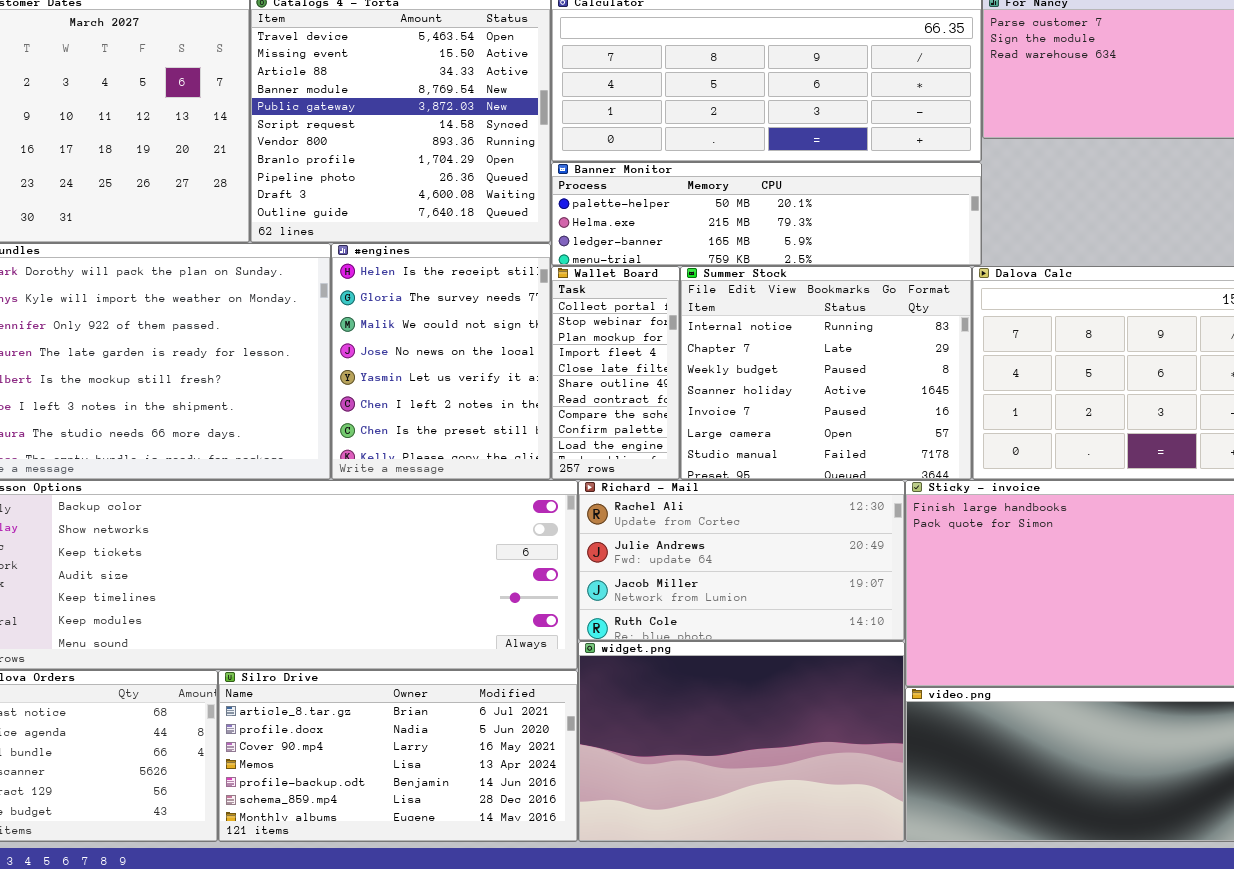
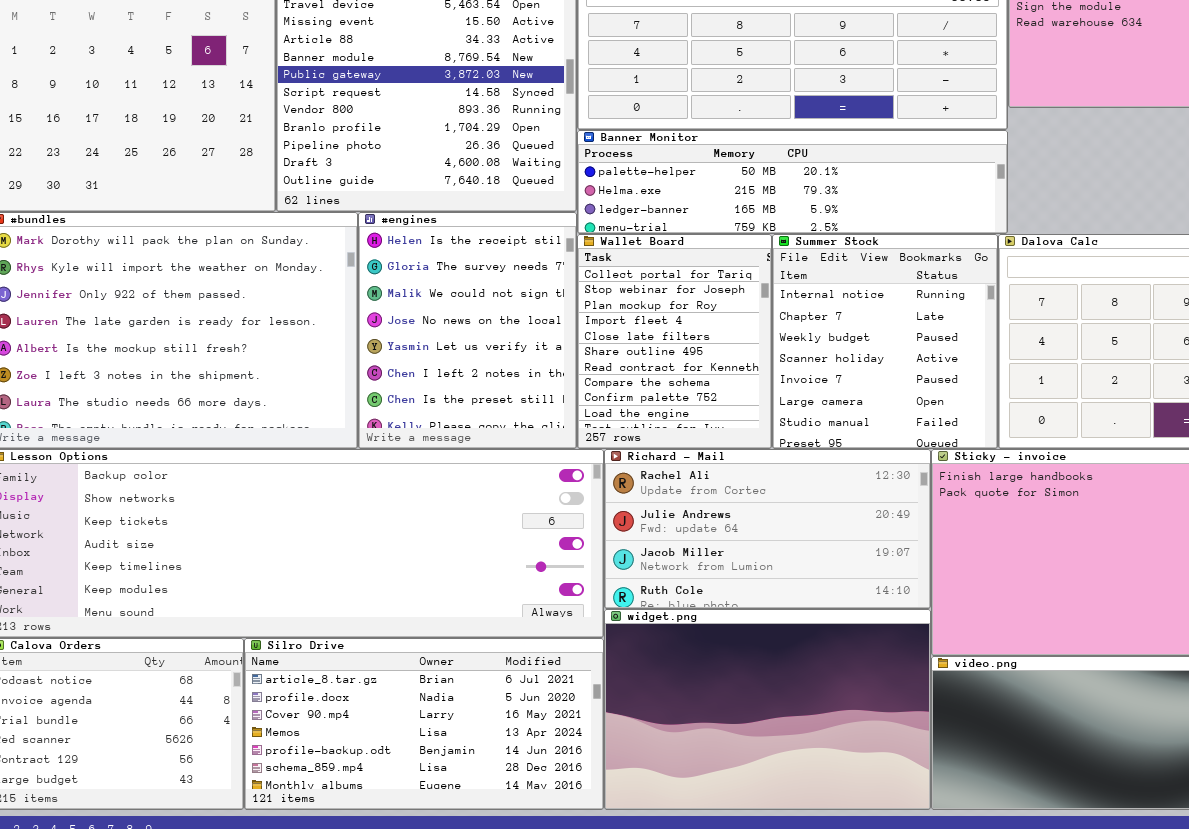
Wallet Board: [551,266,680,480] -> [577,234,772,449], resized
Summer Stock: [680,266,972,480] -> [772,234,998,449], resized

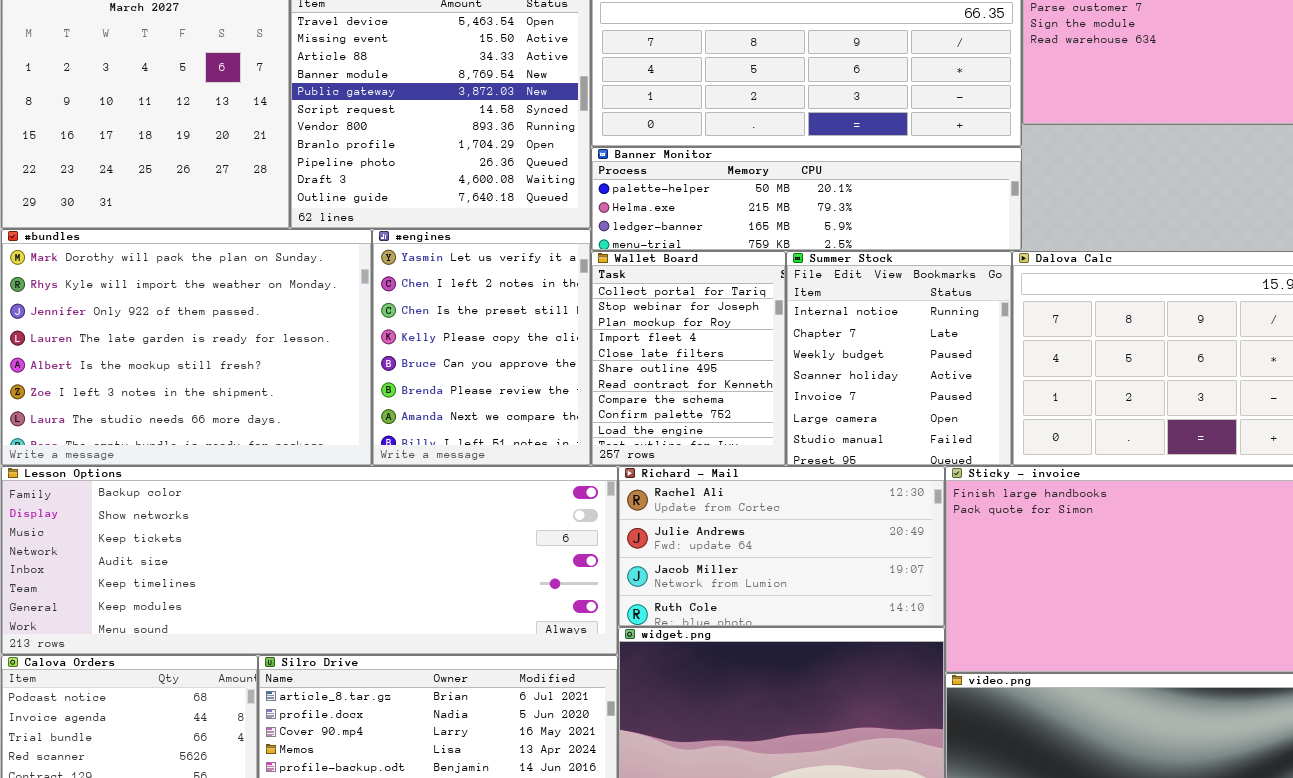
#engines: [358,212,577,449] -> [372,229,591,466], scrolled down 4 rows

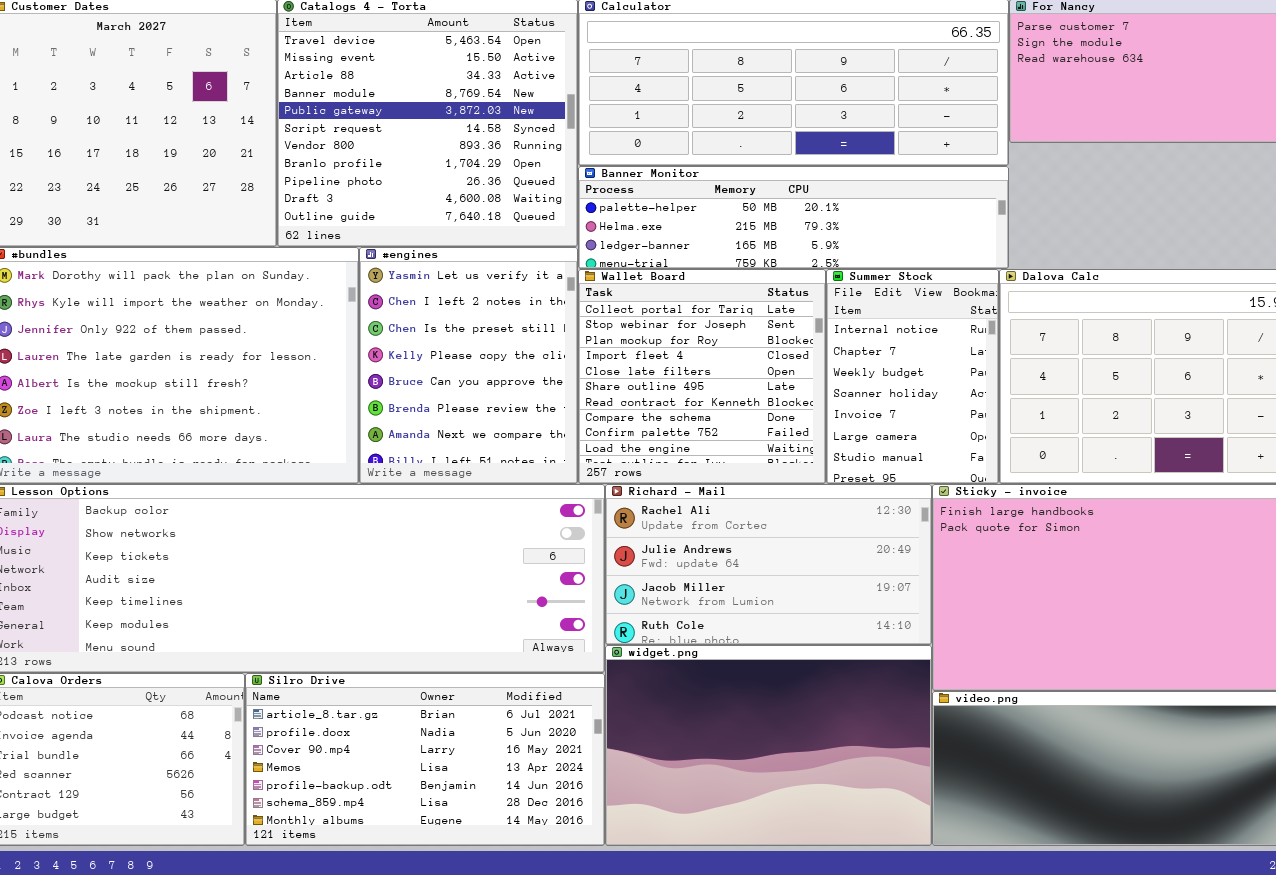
Wallet Board: [591,251,786,466] -> [578,269,826,484], resized
Summer Stock: [786,251,1012,466] -> [826,269,999,484], resized

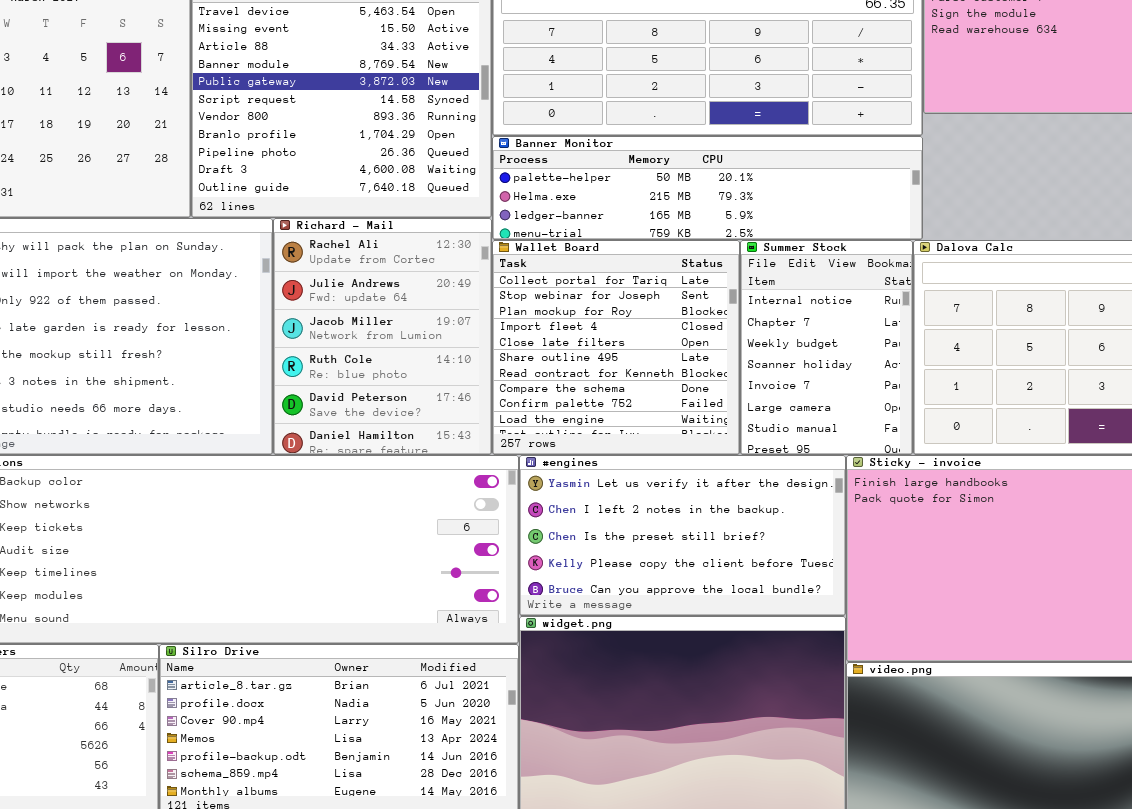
#engines: [359,247,578,484] -> [519,455,846,616], moved, resized
Richard - Mail: [605,484,932,645] -> [273,218,492,455], moved, resized

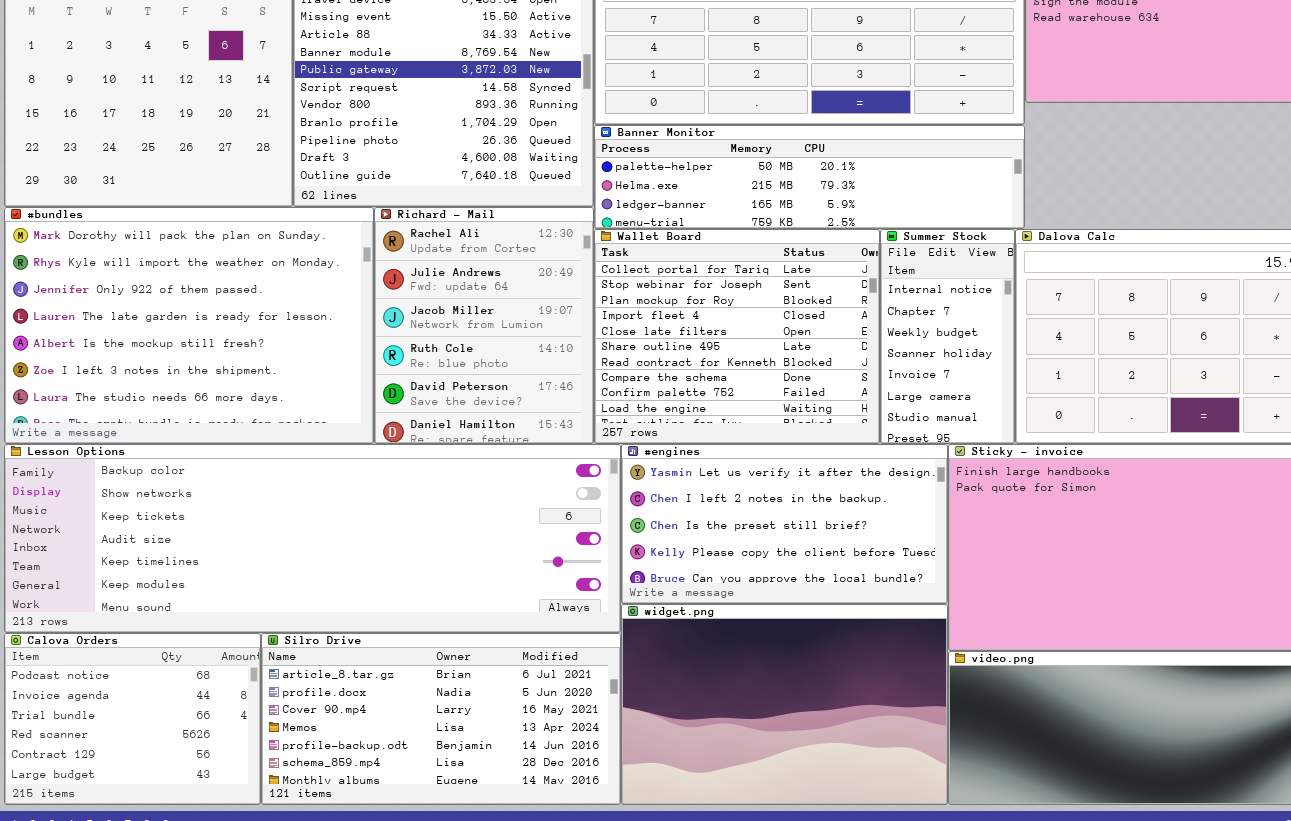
Wallet Board: [492,240,740,455] -> [594,229,880,444], resized
Summer Stock: [740,240,913,455] -> [880,229,1015,444], resized

